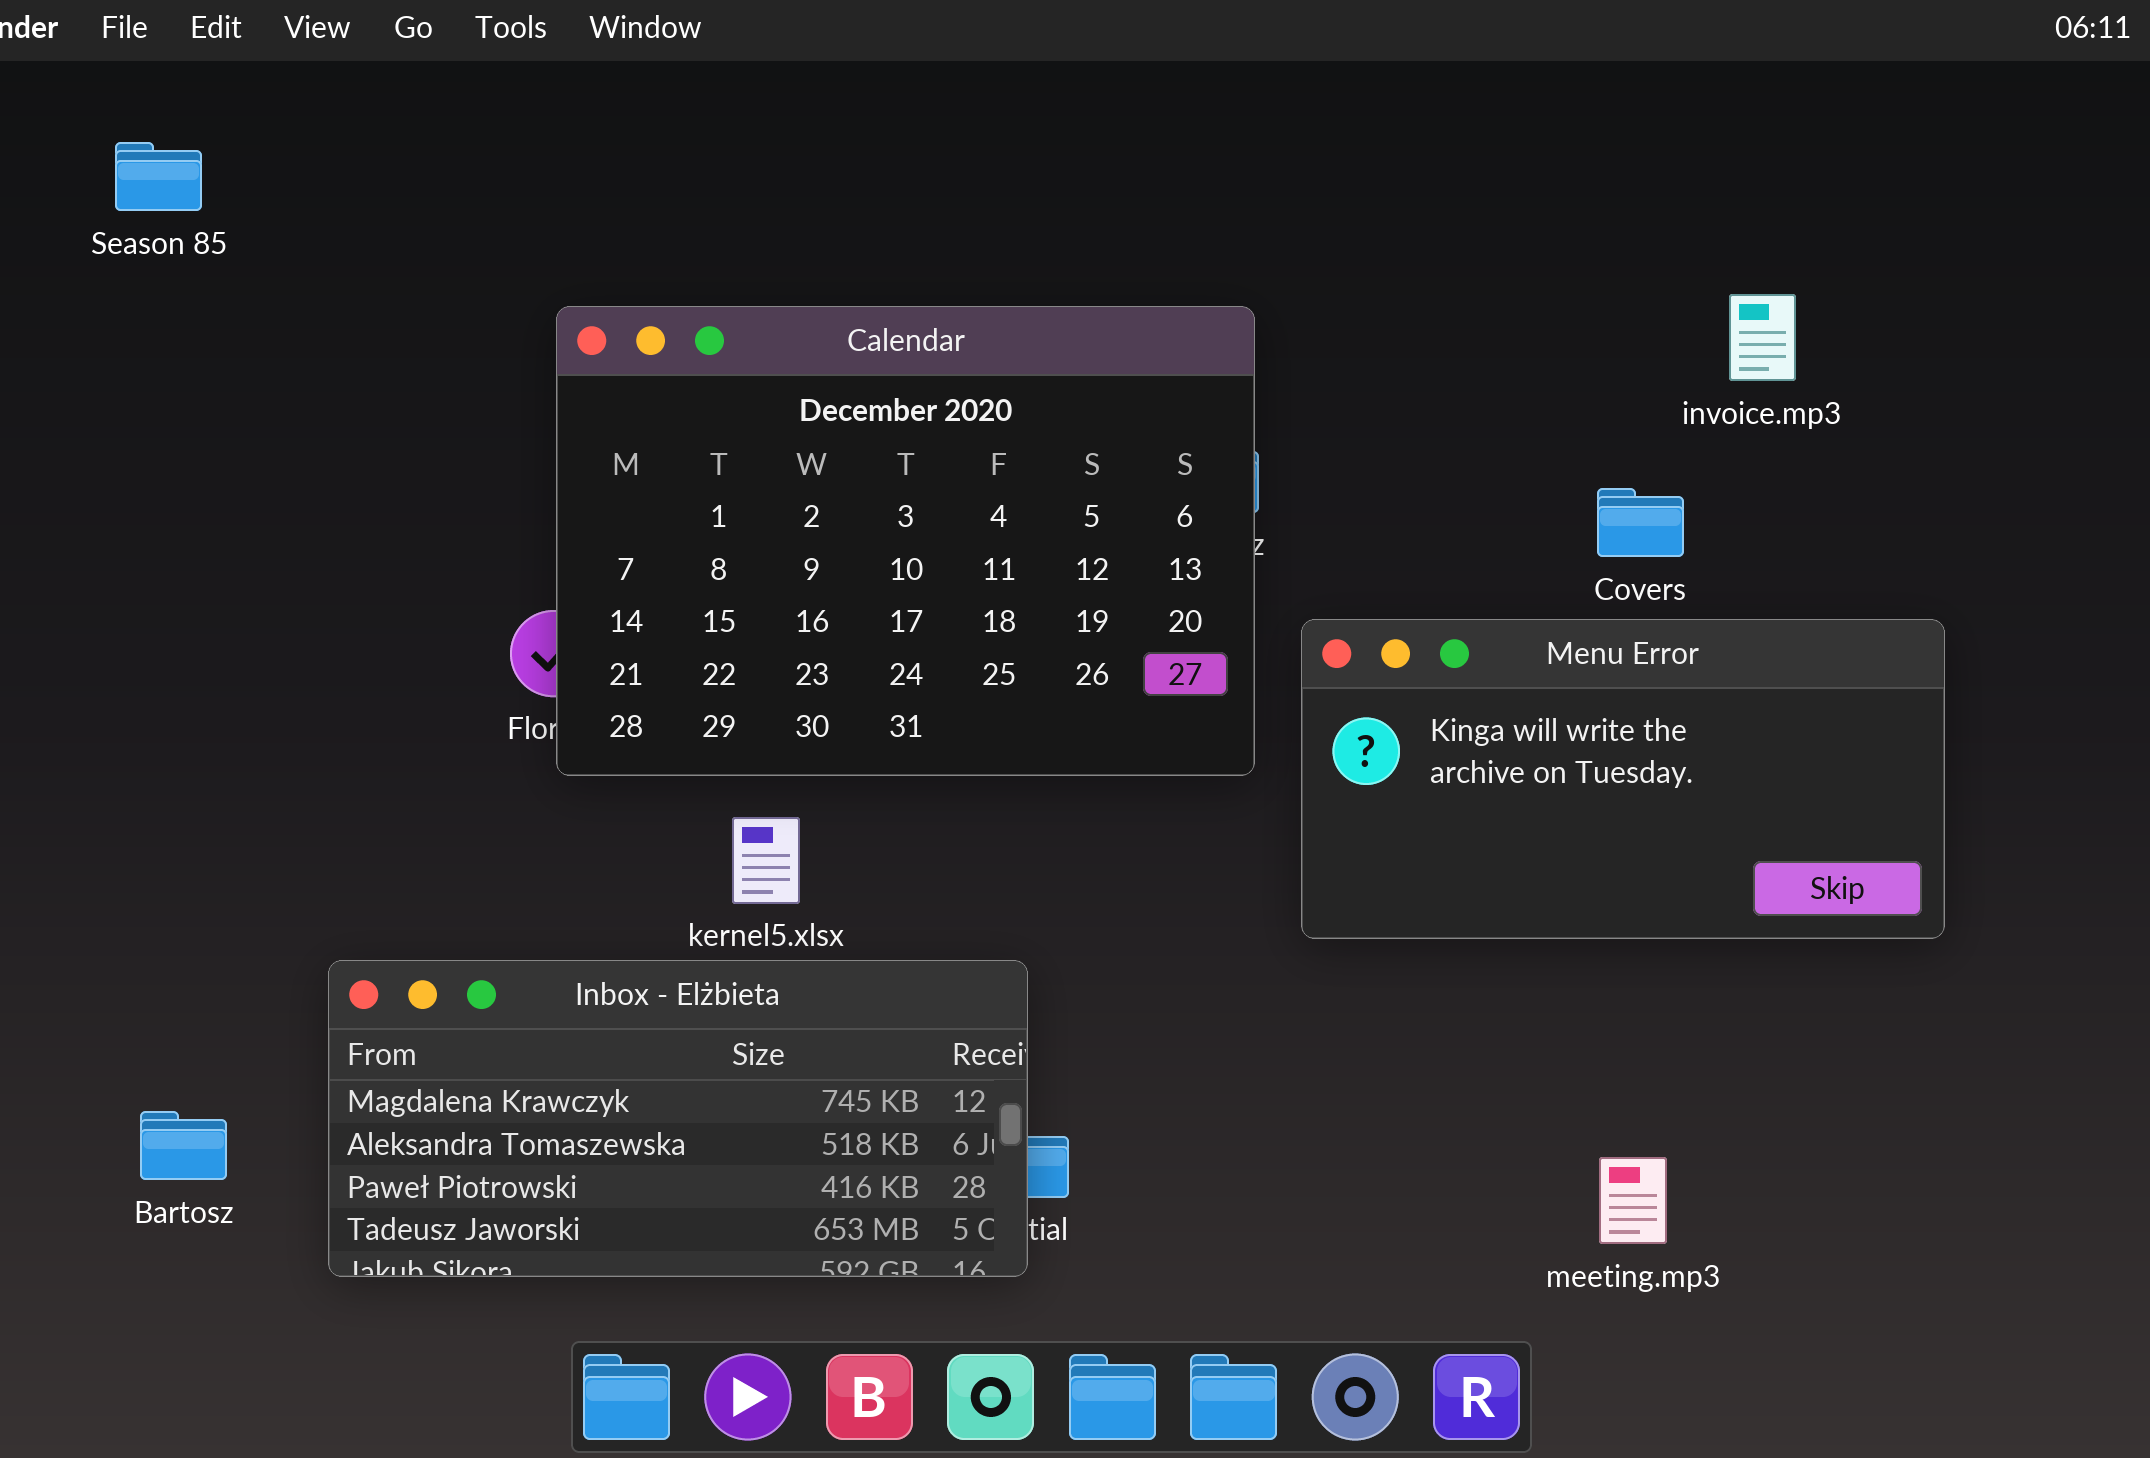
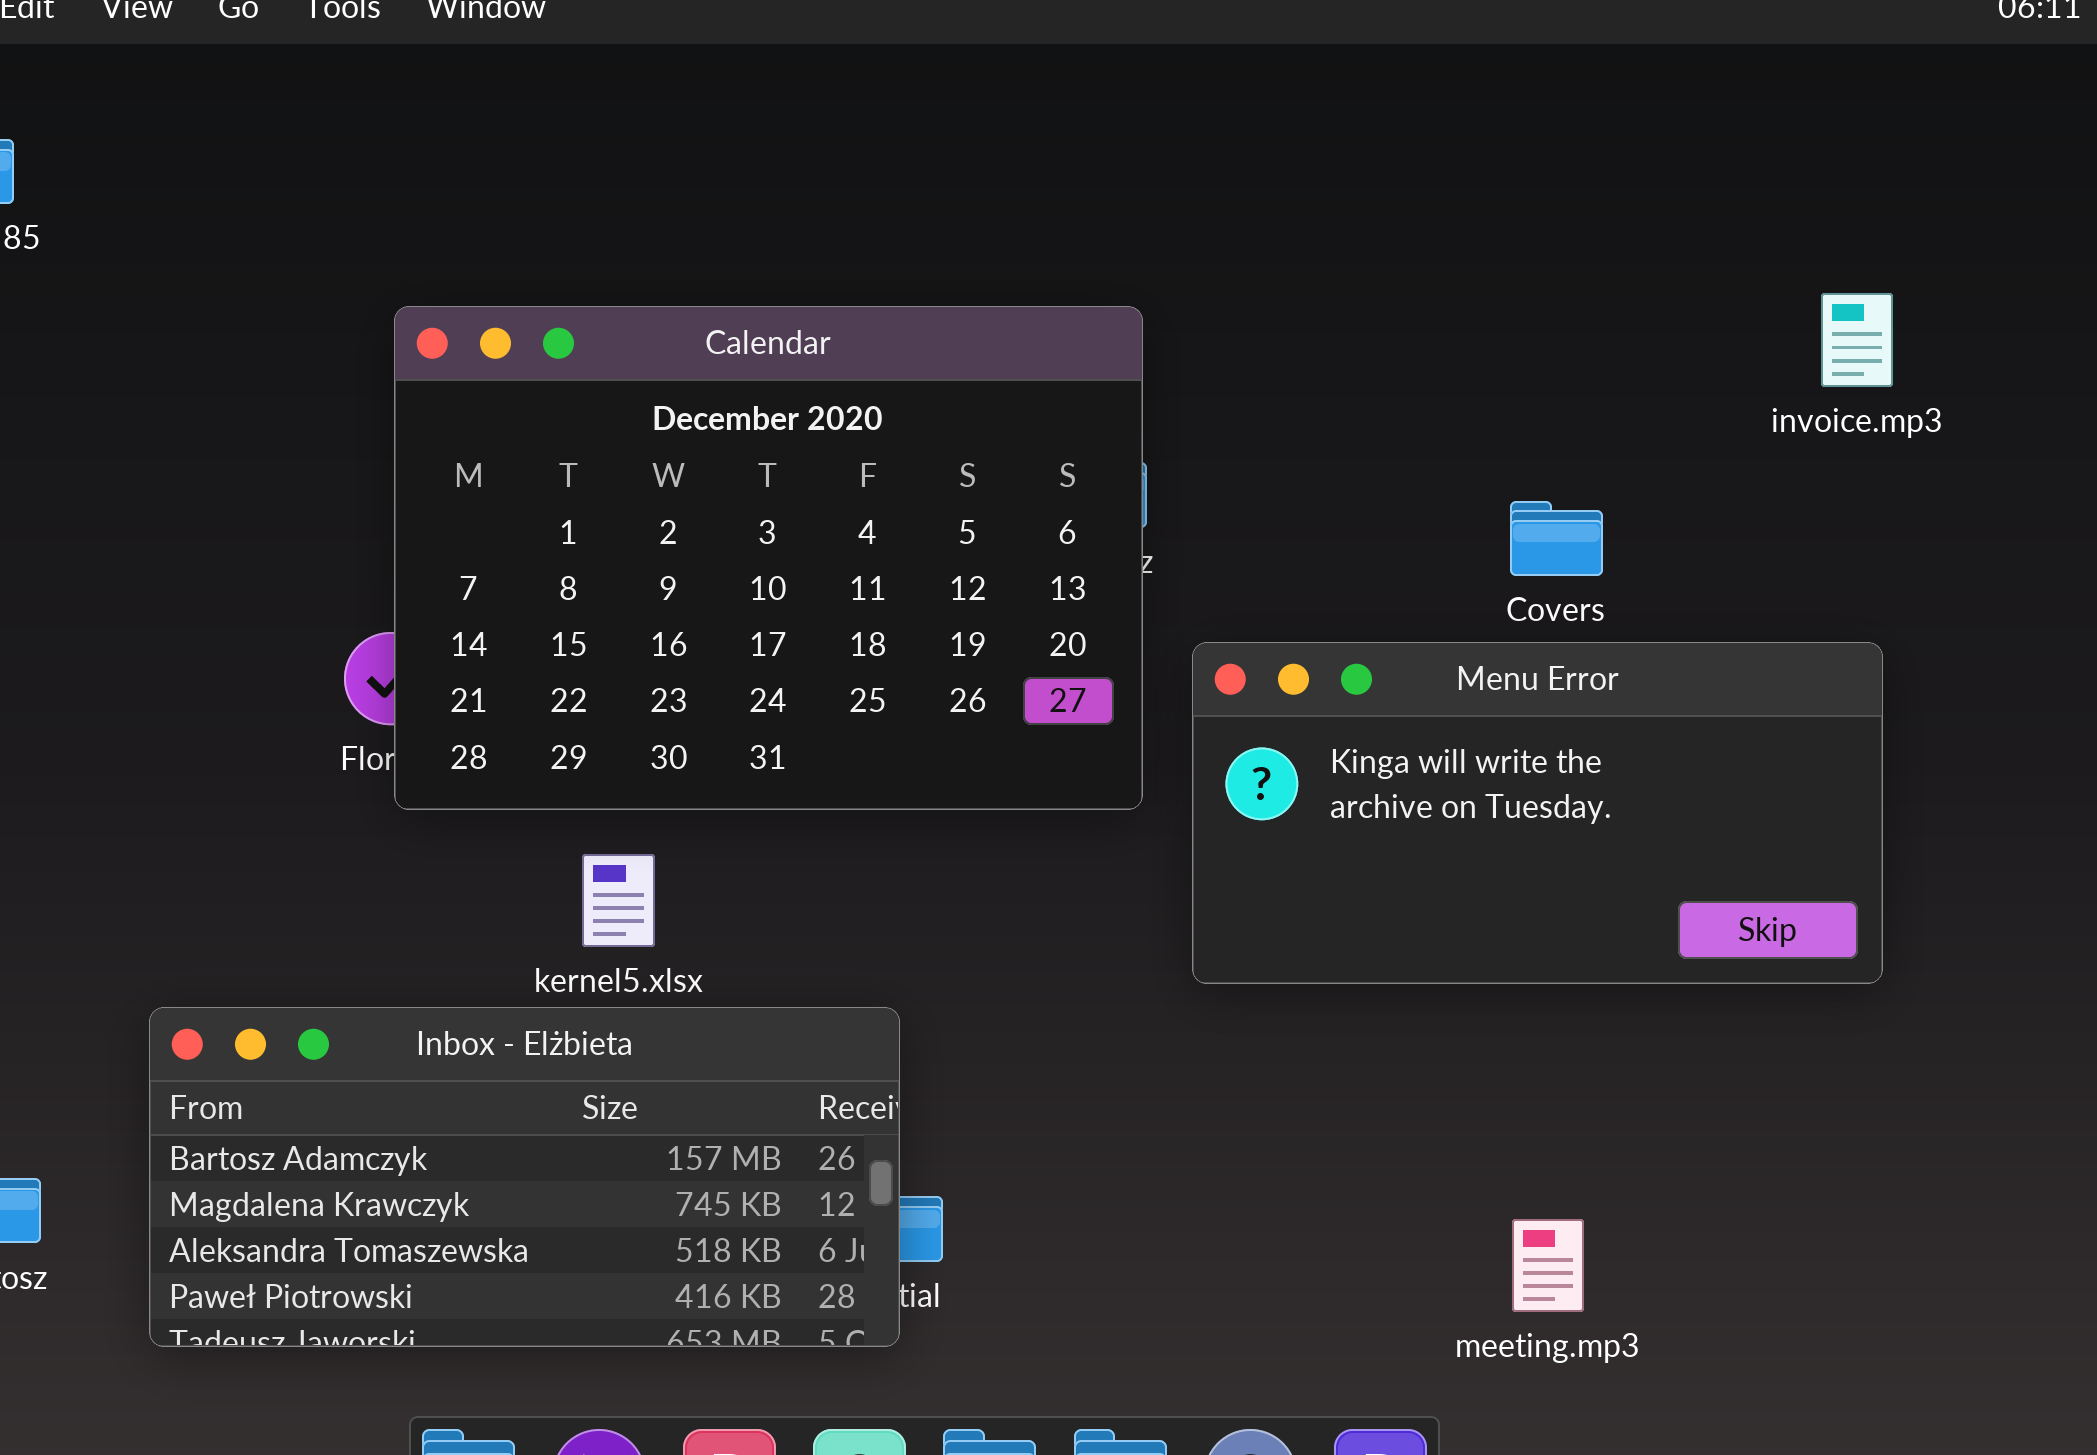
invoice.mp3: [1729,294,1796,381] -> [1821,293,1893,387], moved
Inbox - Elżbieta: [328,960,1028,1277] -> [149,1007,900,1347], scrolled up 1 row

